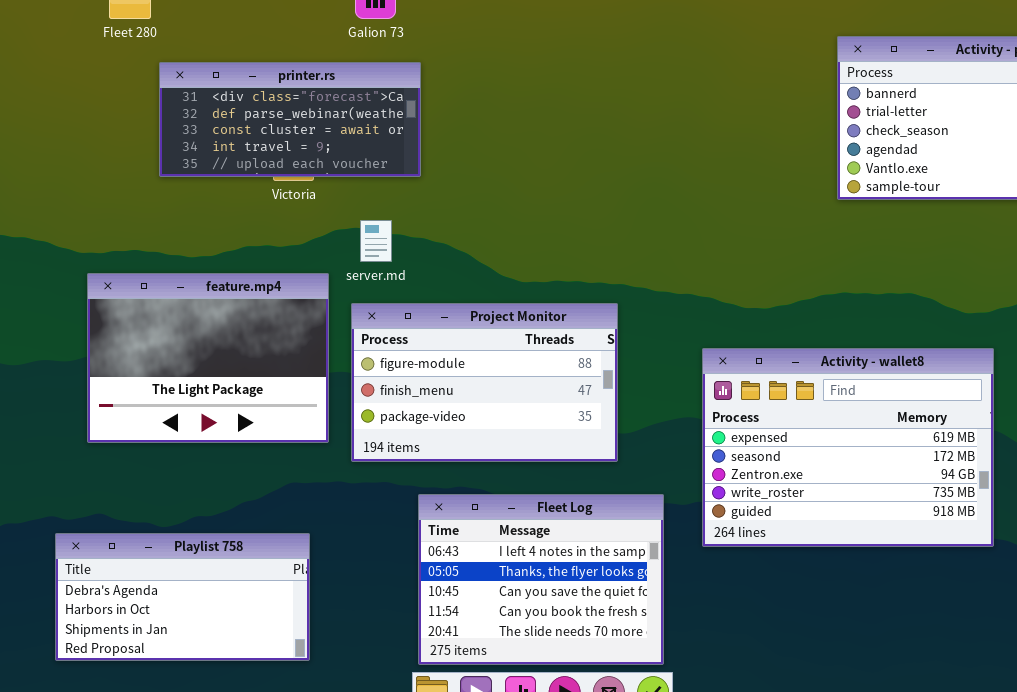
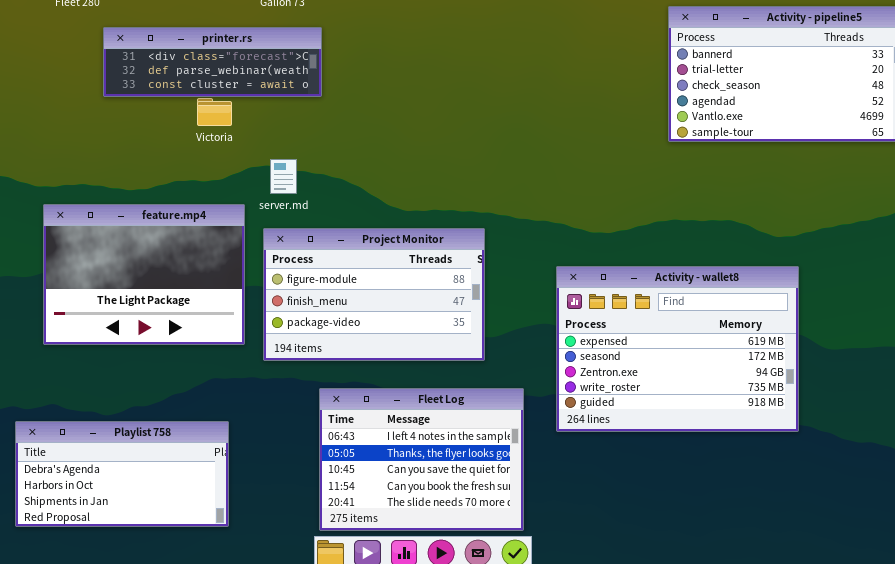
printer.rs: [159,62,421,177] -> [103,27,322,97], resized

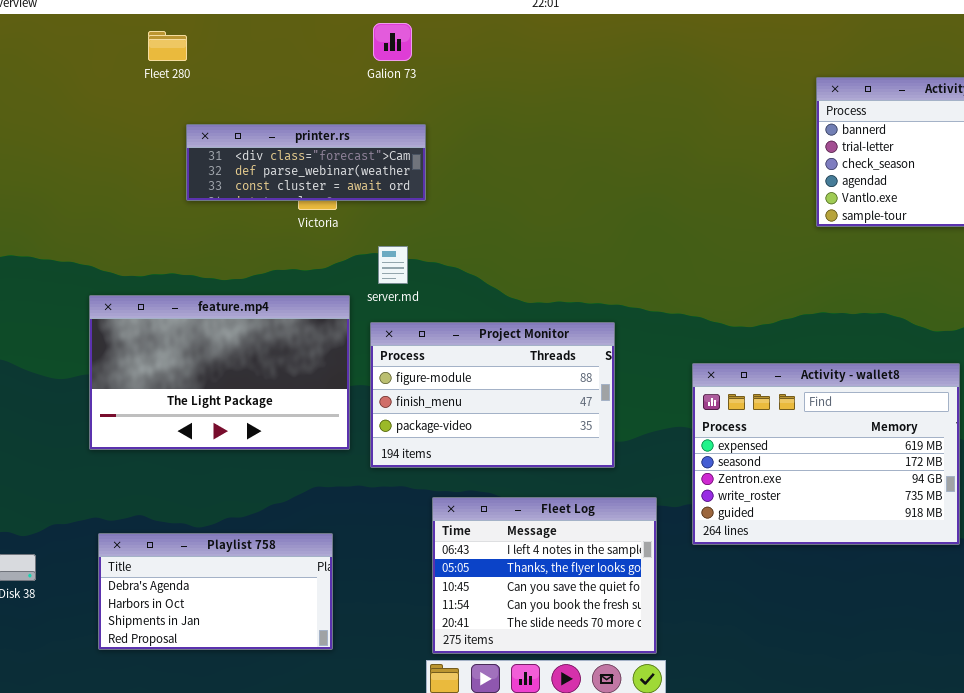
printer.rs: [103,27,322,97] -> [186,124,426,201], moved
feature.mp4: [43,204,245,345] -> [89,295,350,450], resized

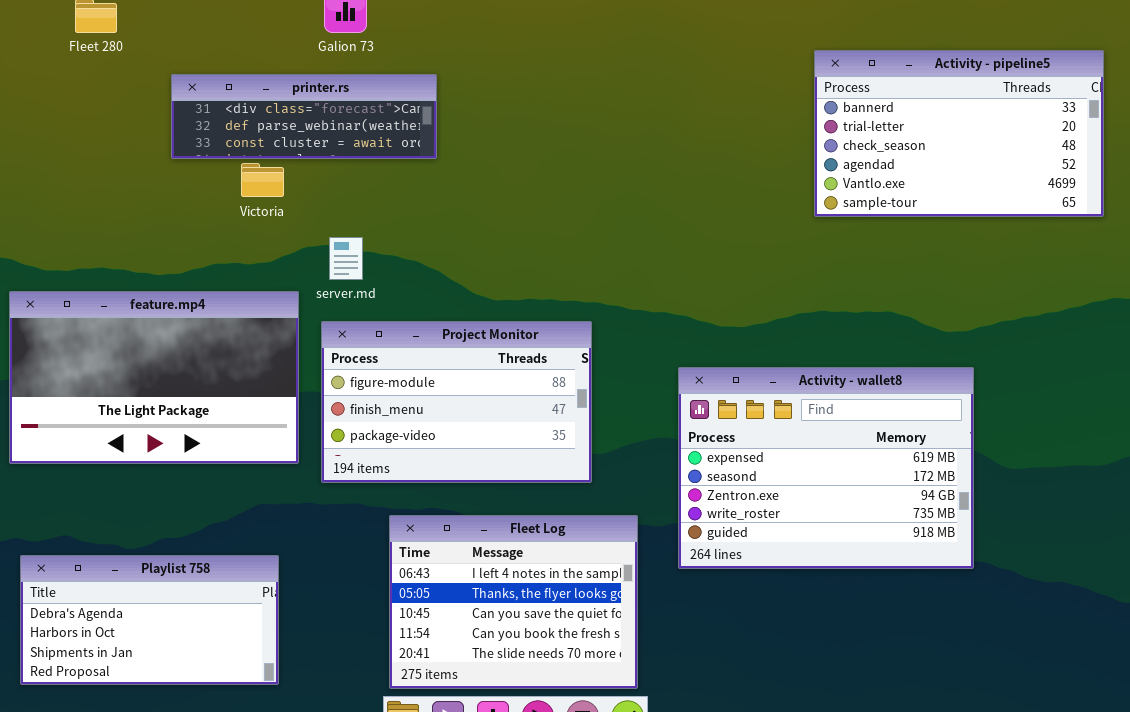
printer.rs: [186,124,426,201] -> [171,74,437,159], moved

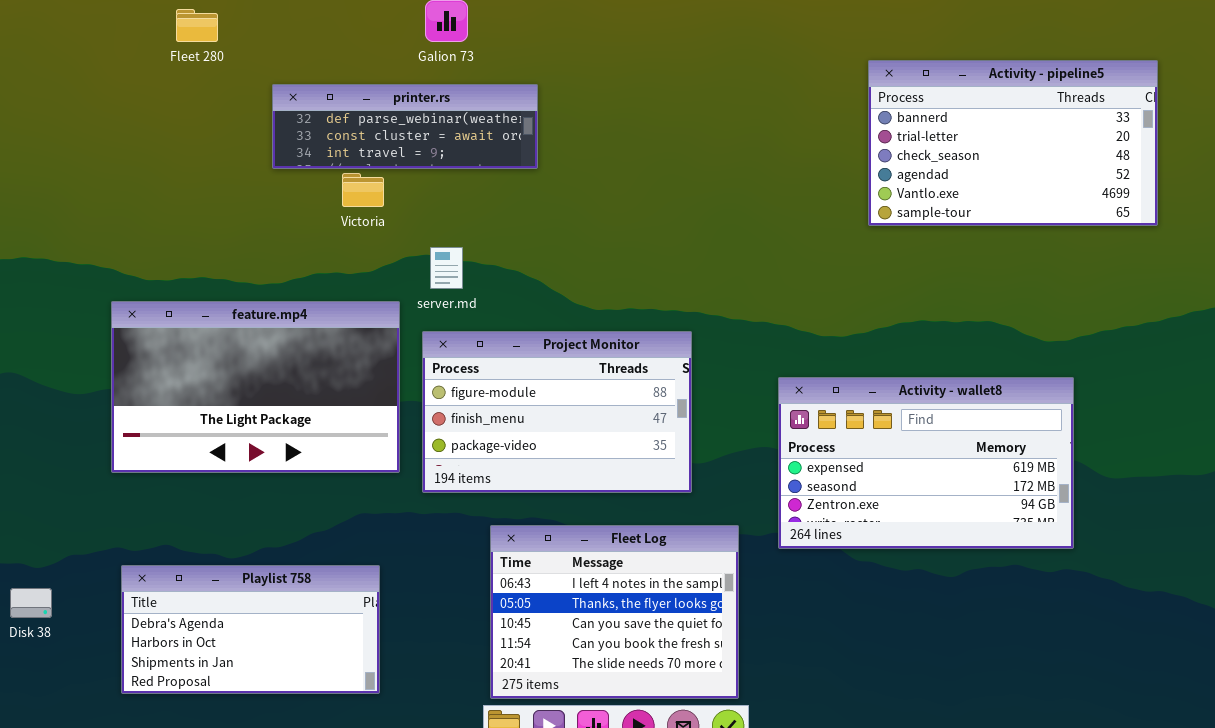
Activity - pipeline5: [814,50,1104,217] -> [868,60,1158,226], moved
printer.rs: [171,74,437,159] -> [272,84,538,169], scrolled down 1 row
Activity - wallet8: [678,367,974,569] -> [778,377,1074,549], resized

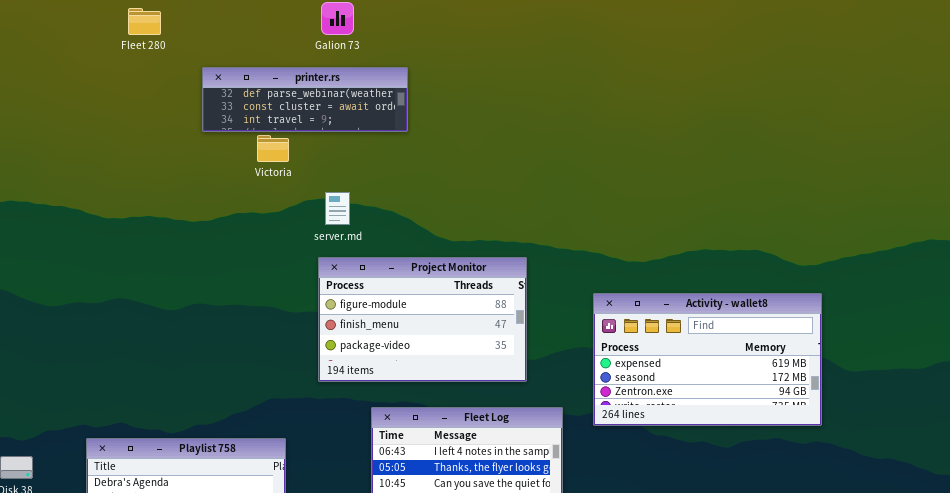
Activity - pipeline5: [868,60,1158,226] -> none, closed
feature.mp4: [111,301,400,473] -> none, closed

